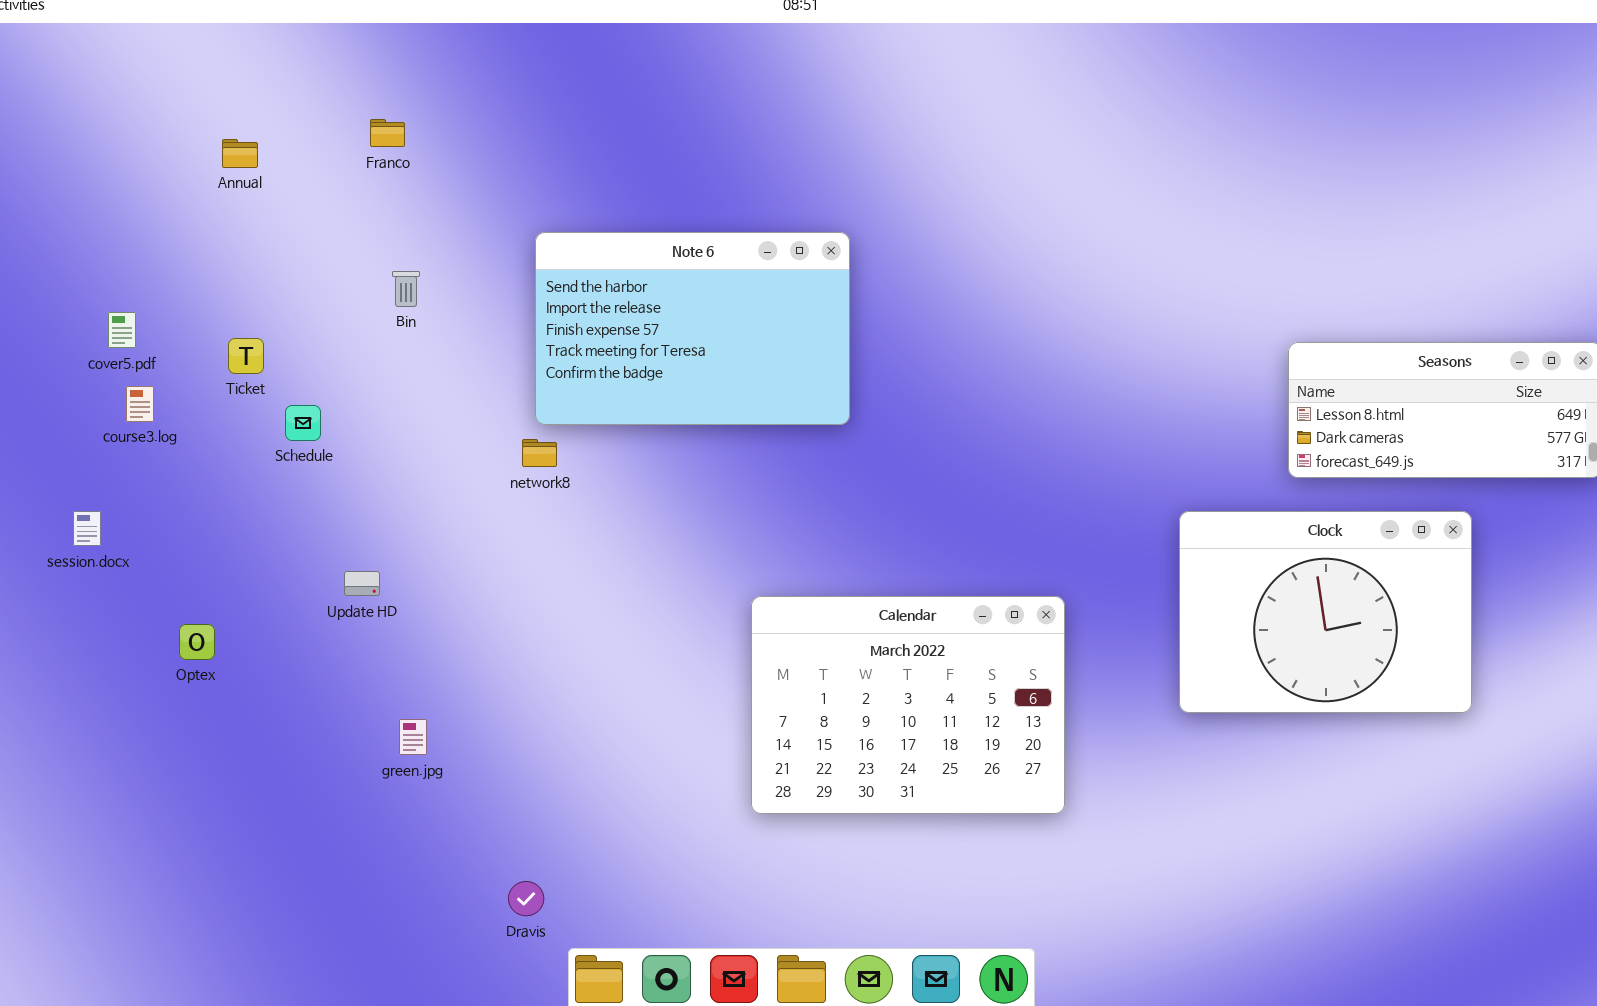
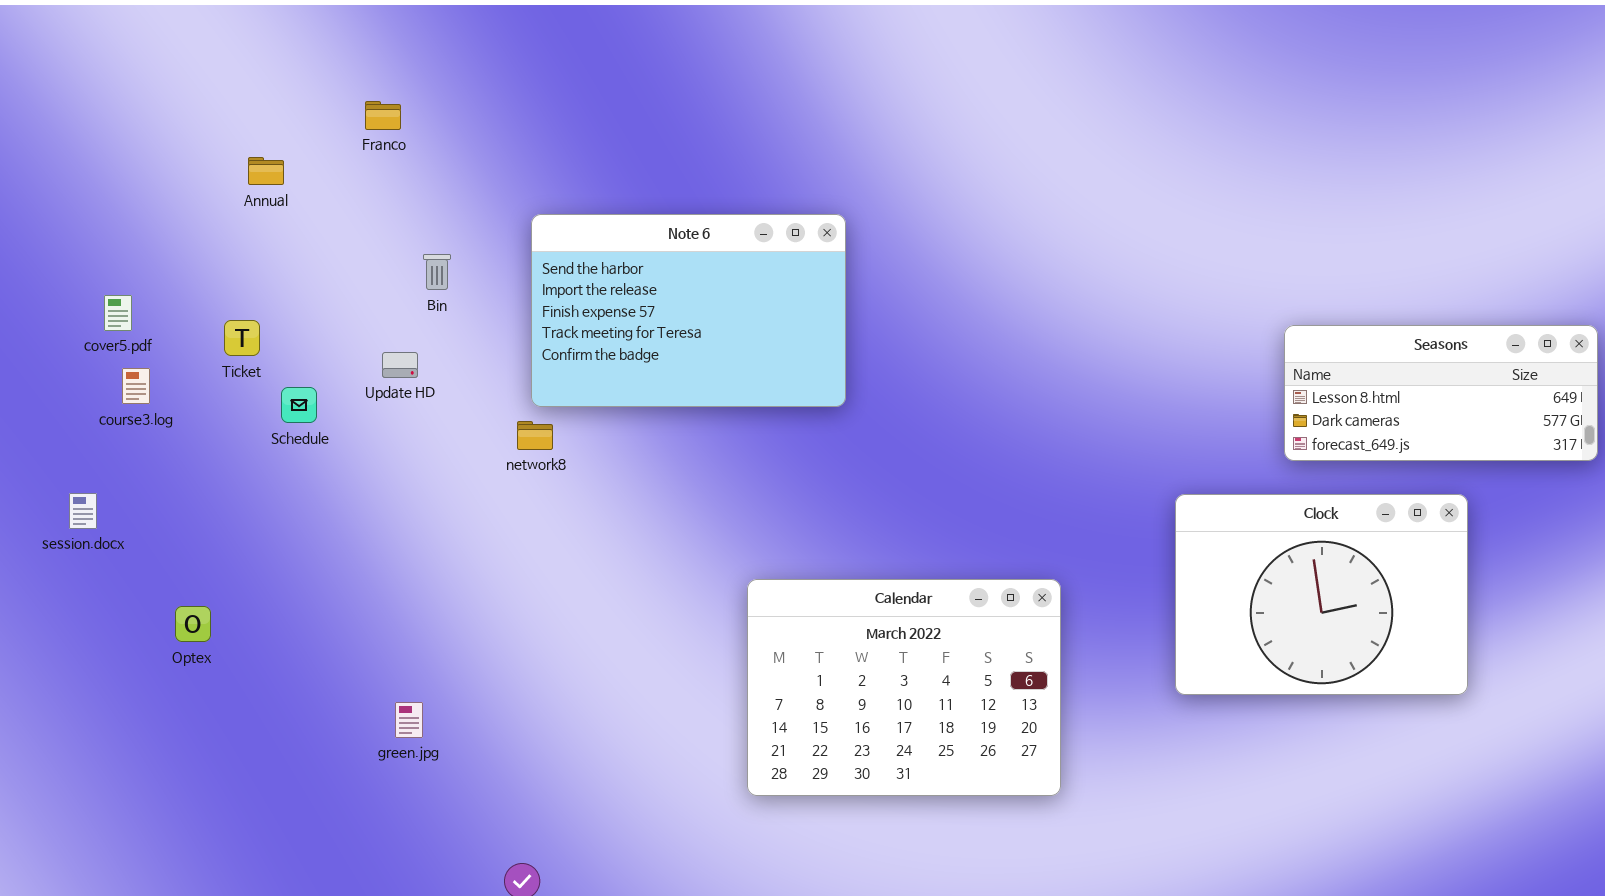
Annual: [222,139,258,168] -> [248,157,284,185], moved
Bin: [392,271,420,307] -> [423,254,451,290], moved
Update HD: [344,571,380,596] -> [382,352,418,378], moved

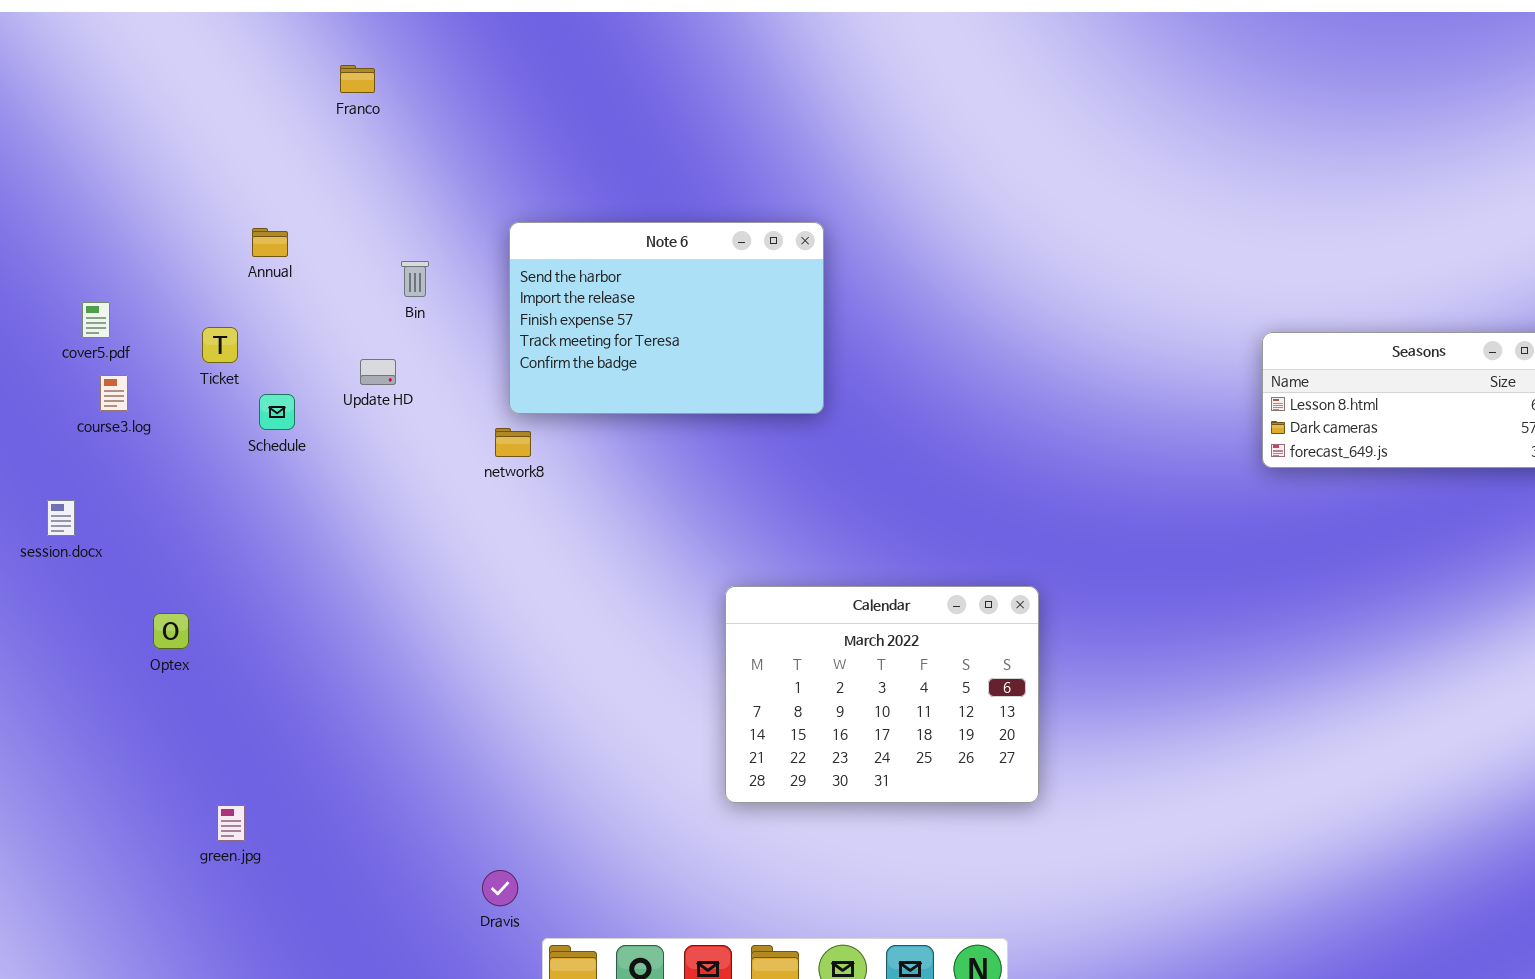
Franco: [365,101,401,130] -> [340,65,375,93], moved
Annual: [248,157,284,185] -> [252,228,288,257], moved
Clock: [1175,494,1468,695] -> none, closed
green.jpg: [395,702,423,738] -> [217,805,245,841], moved

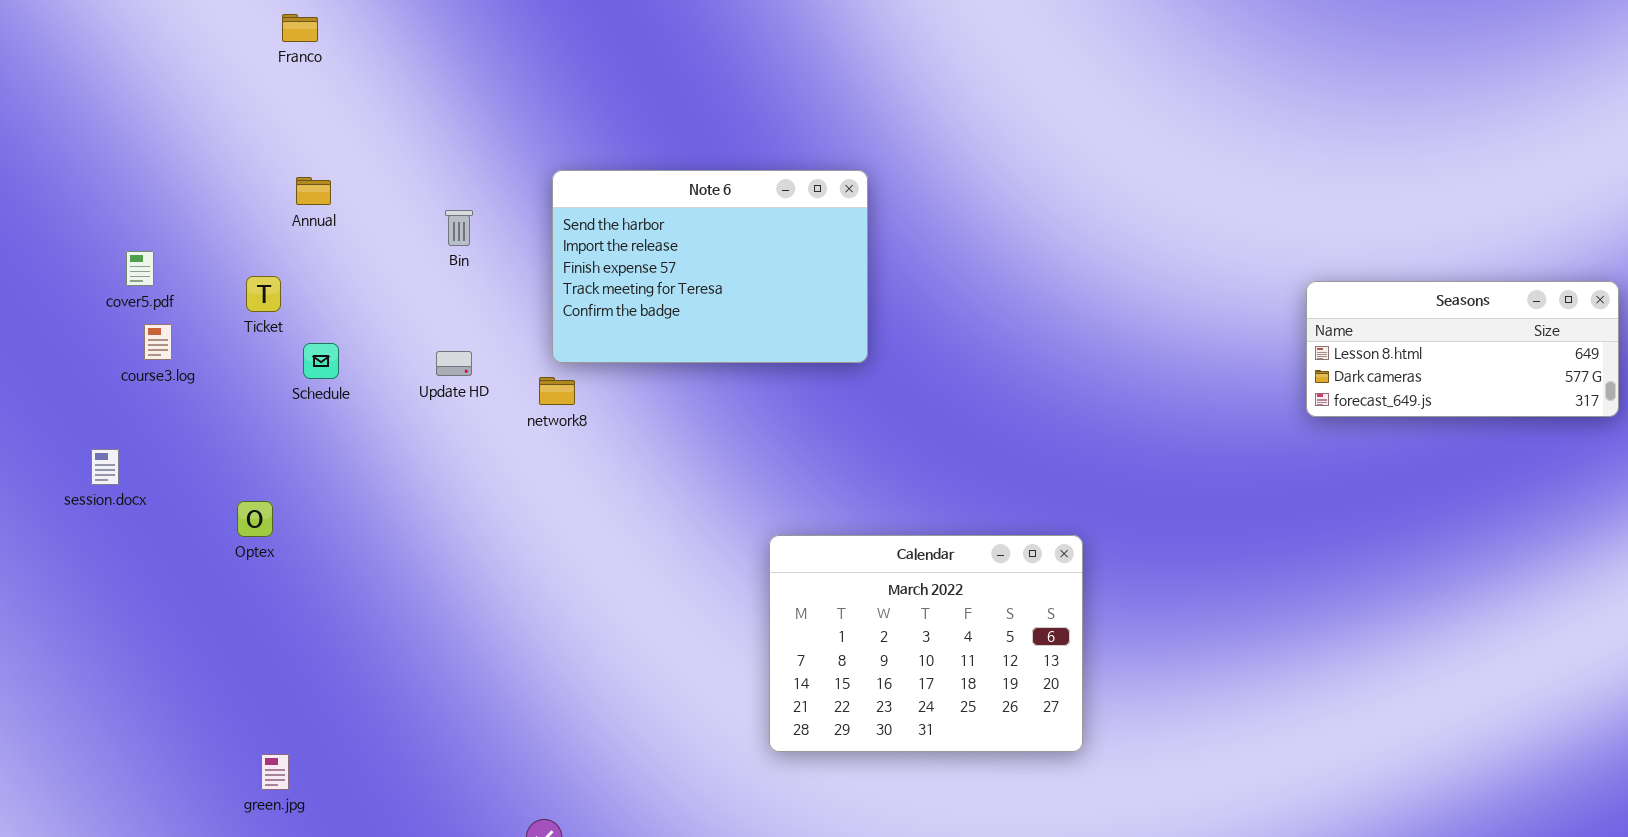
Franco: [340,65,375,93] -> [282,14,318,42], moved
Update HD: [360,359,396,385] -> [436,351,472,376], moved
Optex: [153,613,189,649] -> [237,501,273,537], moved

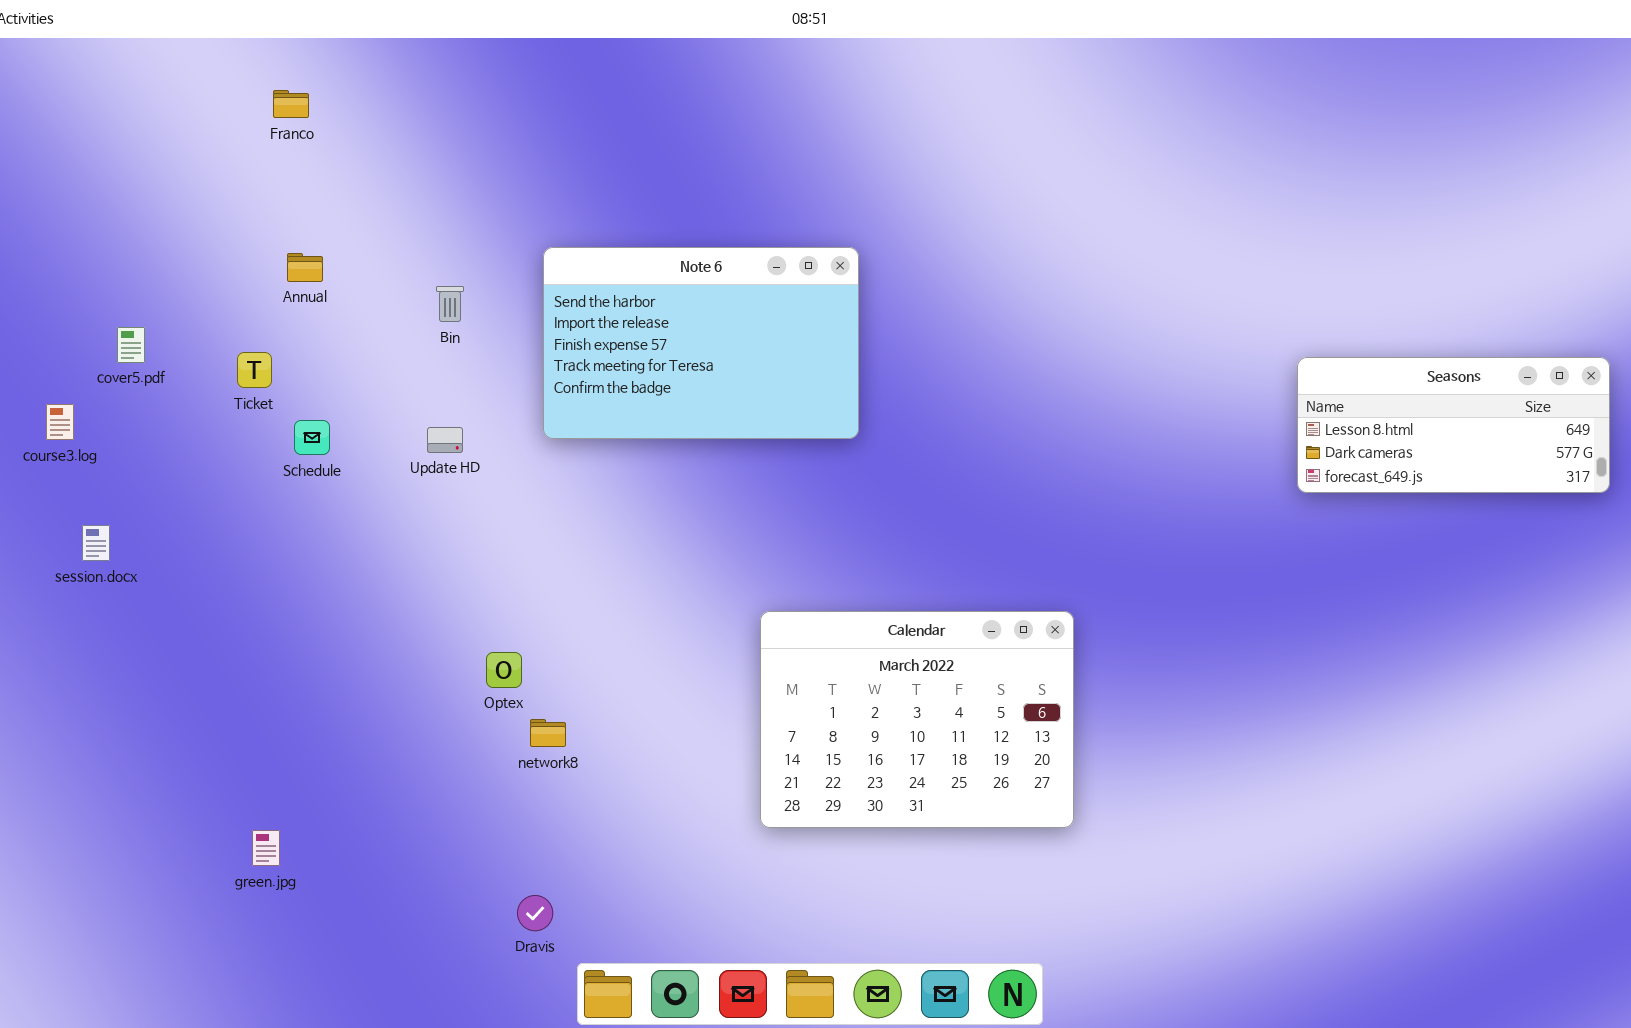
course3.log: [144,324,172,360] -> [46,404,74,440], moved
network8: [539,377,575,405] -> [530,719,566,747], moved
Optex: [237,501,273,537] -> [486,652,522,688], moved

